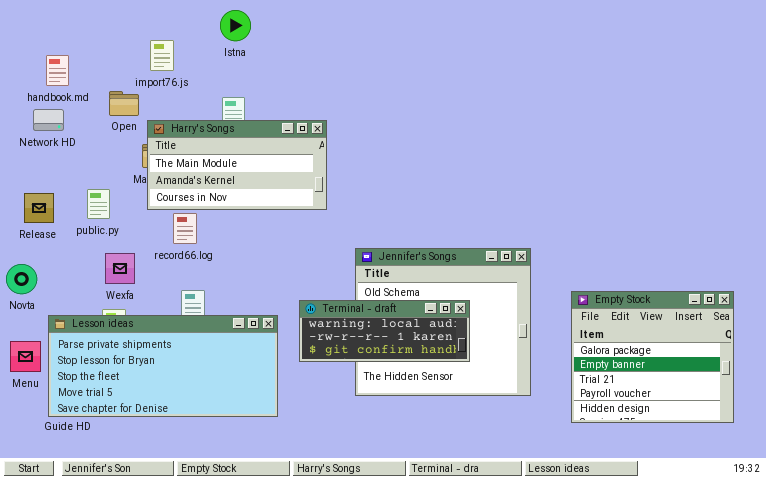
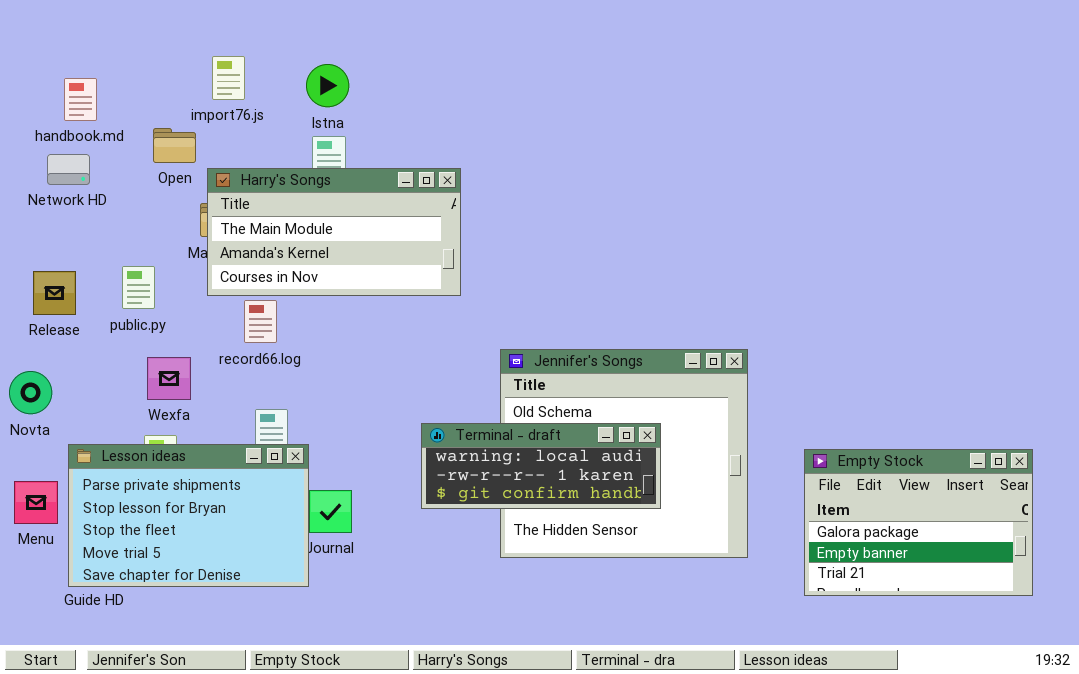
Istna: [220,10,251,41] -> [306,64,349,107], moved
Empty Stock: [571,291,734,423] -> [804,449,1033,596], resized
Lesson ideas: [48,315,278,417] -> [68,444,309,587], resized

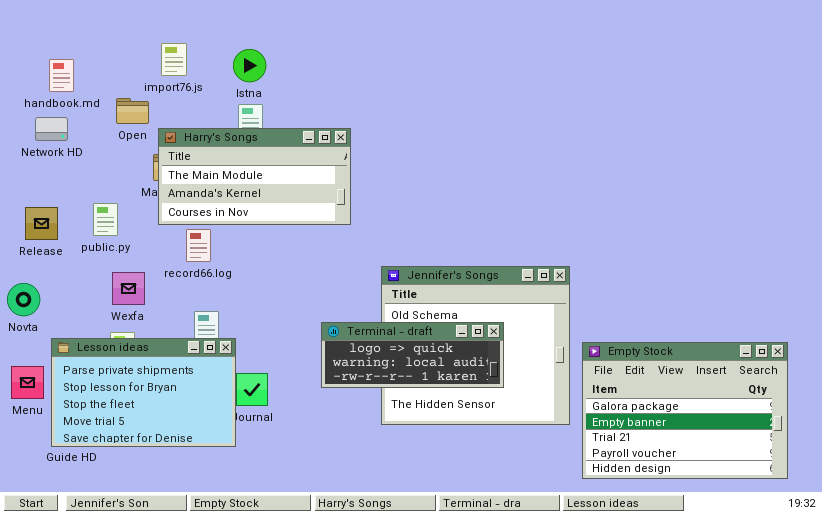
Terminal - draft: [421,423,661,509] -> [321,322,504,388], scrolled up 1 row
Empty Stock: [804,449,1033,596] -> [582,342,788,479], resized

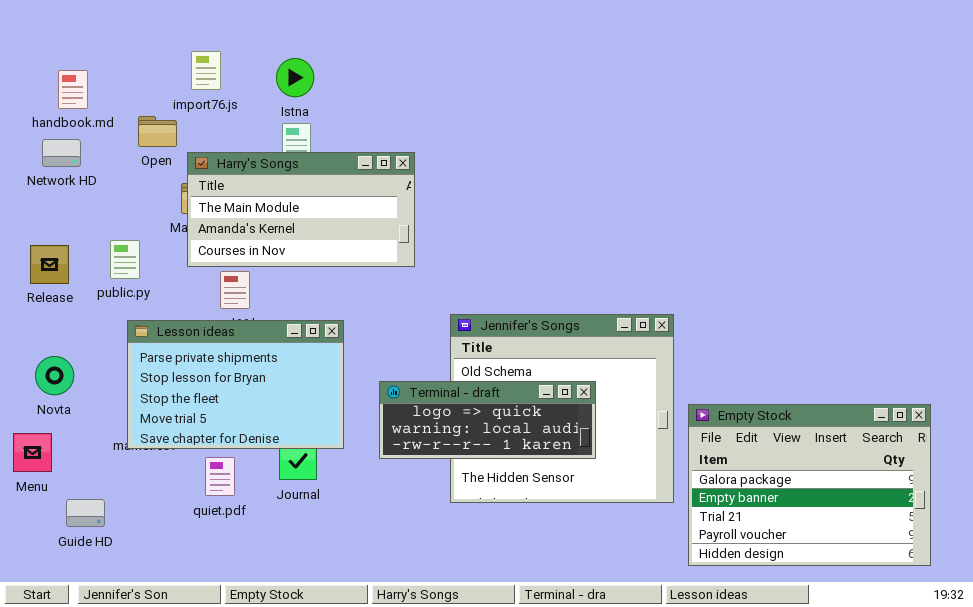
Novta: [7,283,40,316] -> [35,356,74,395], moved
Lesson ideas: [51,338,236,447] -> [127,320,344,449], moved

